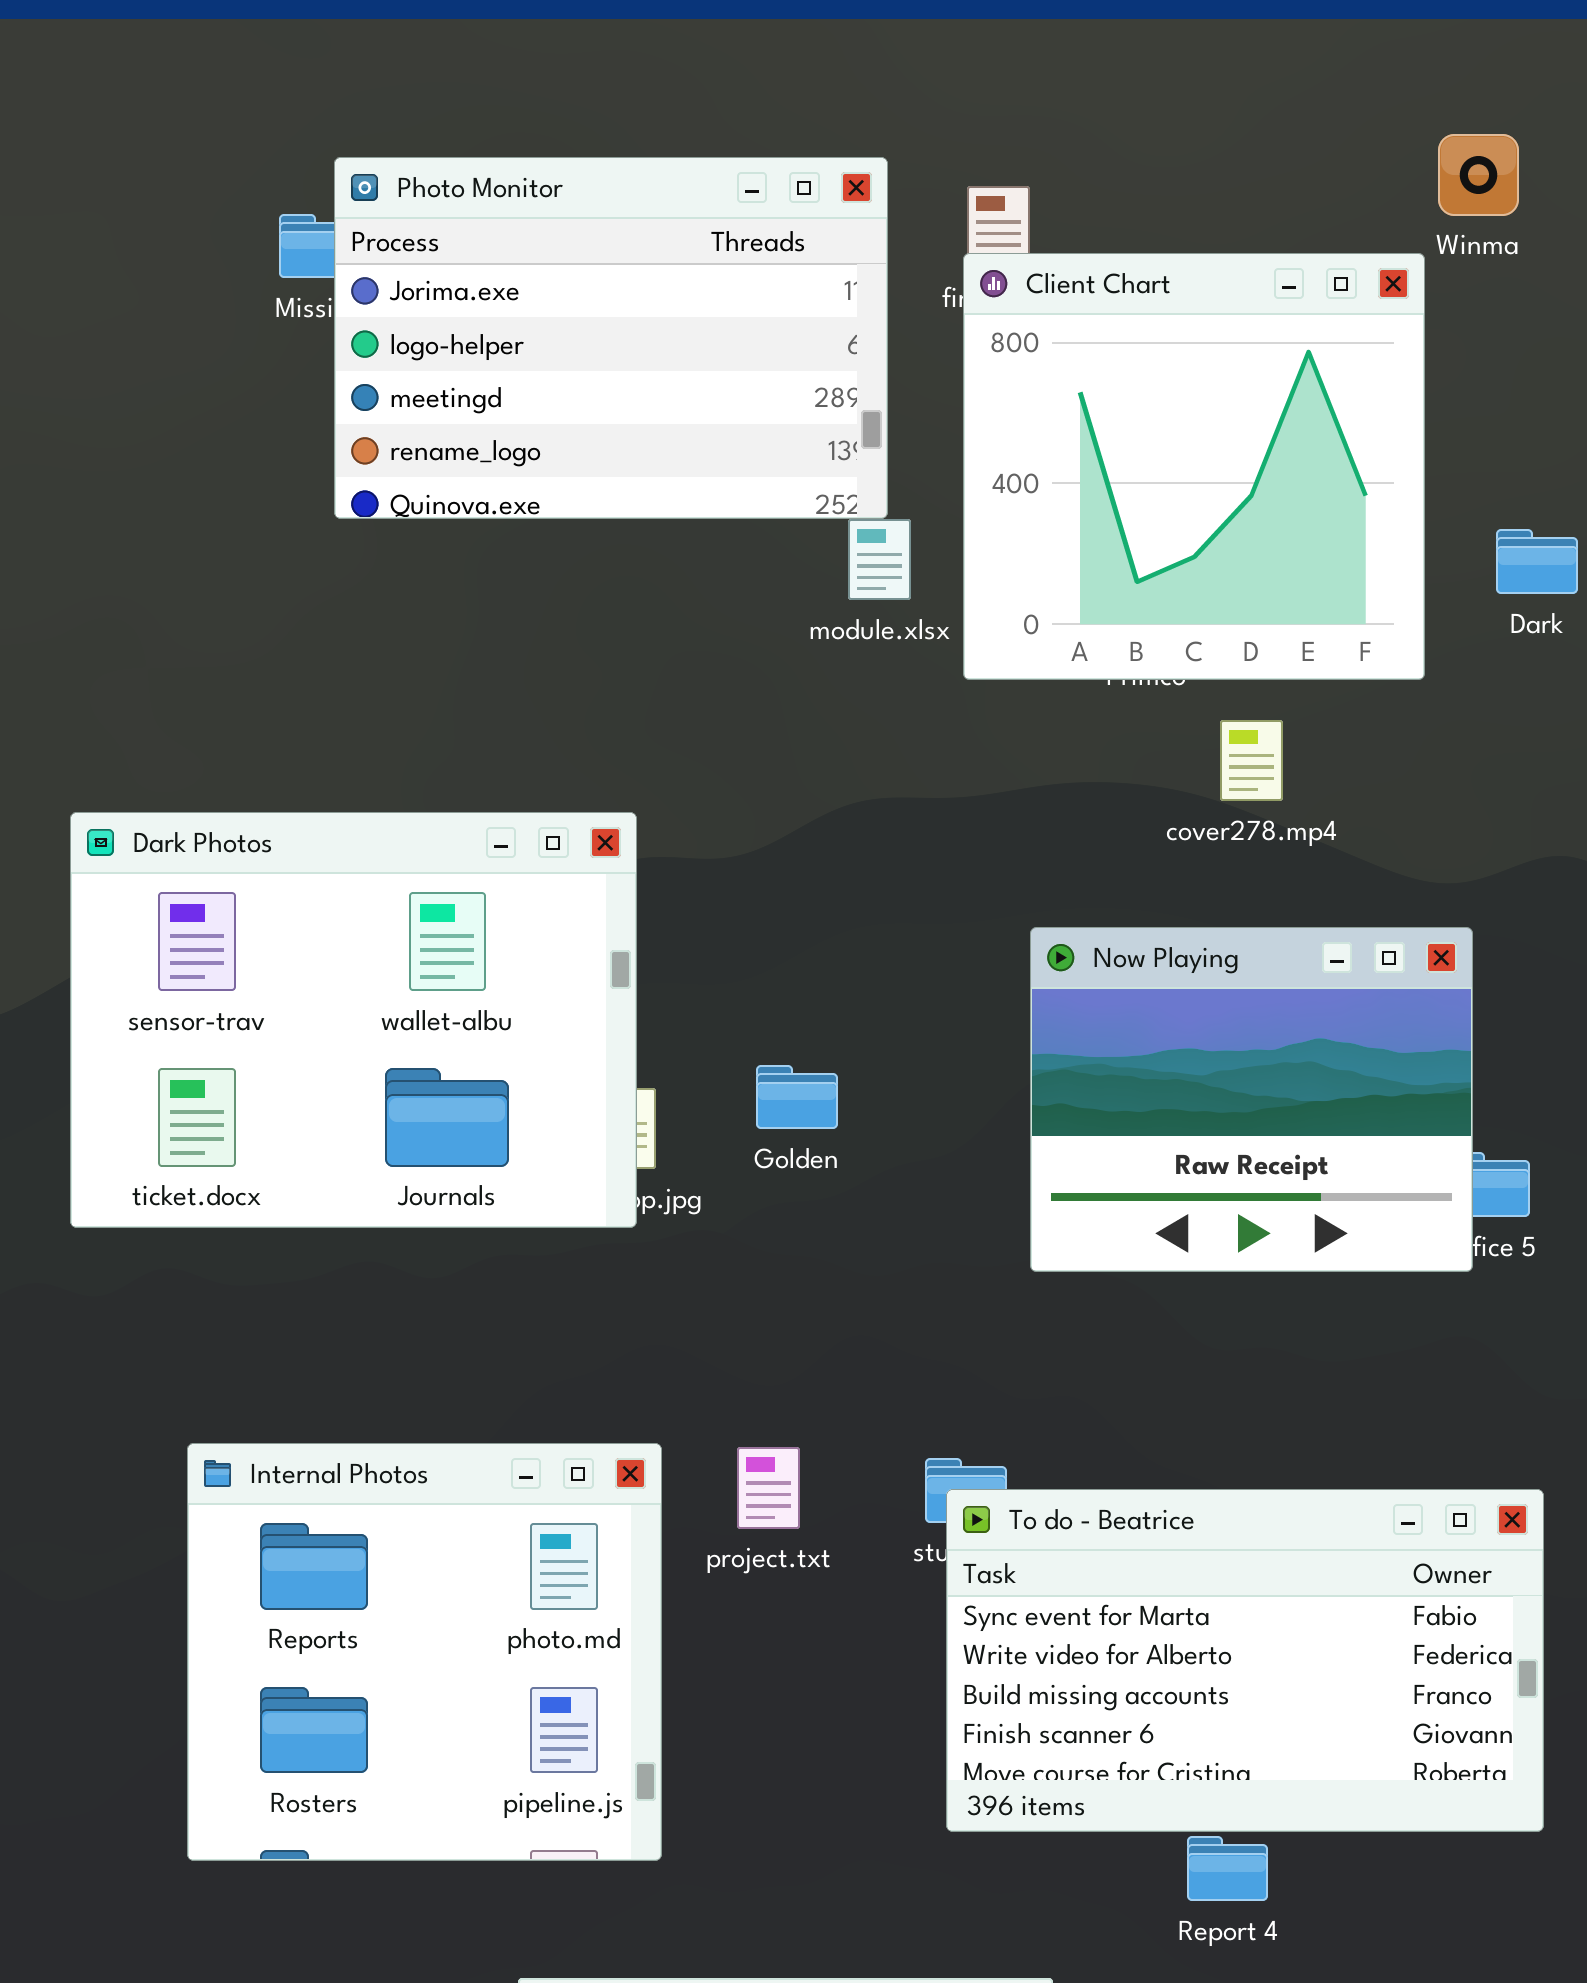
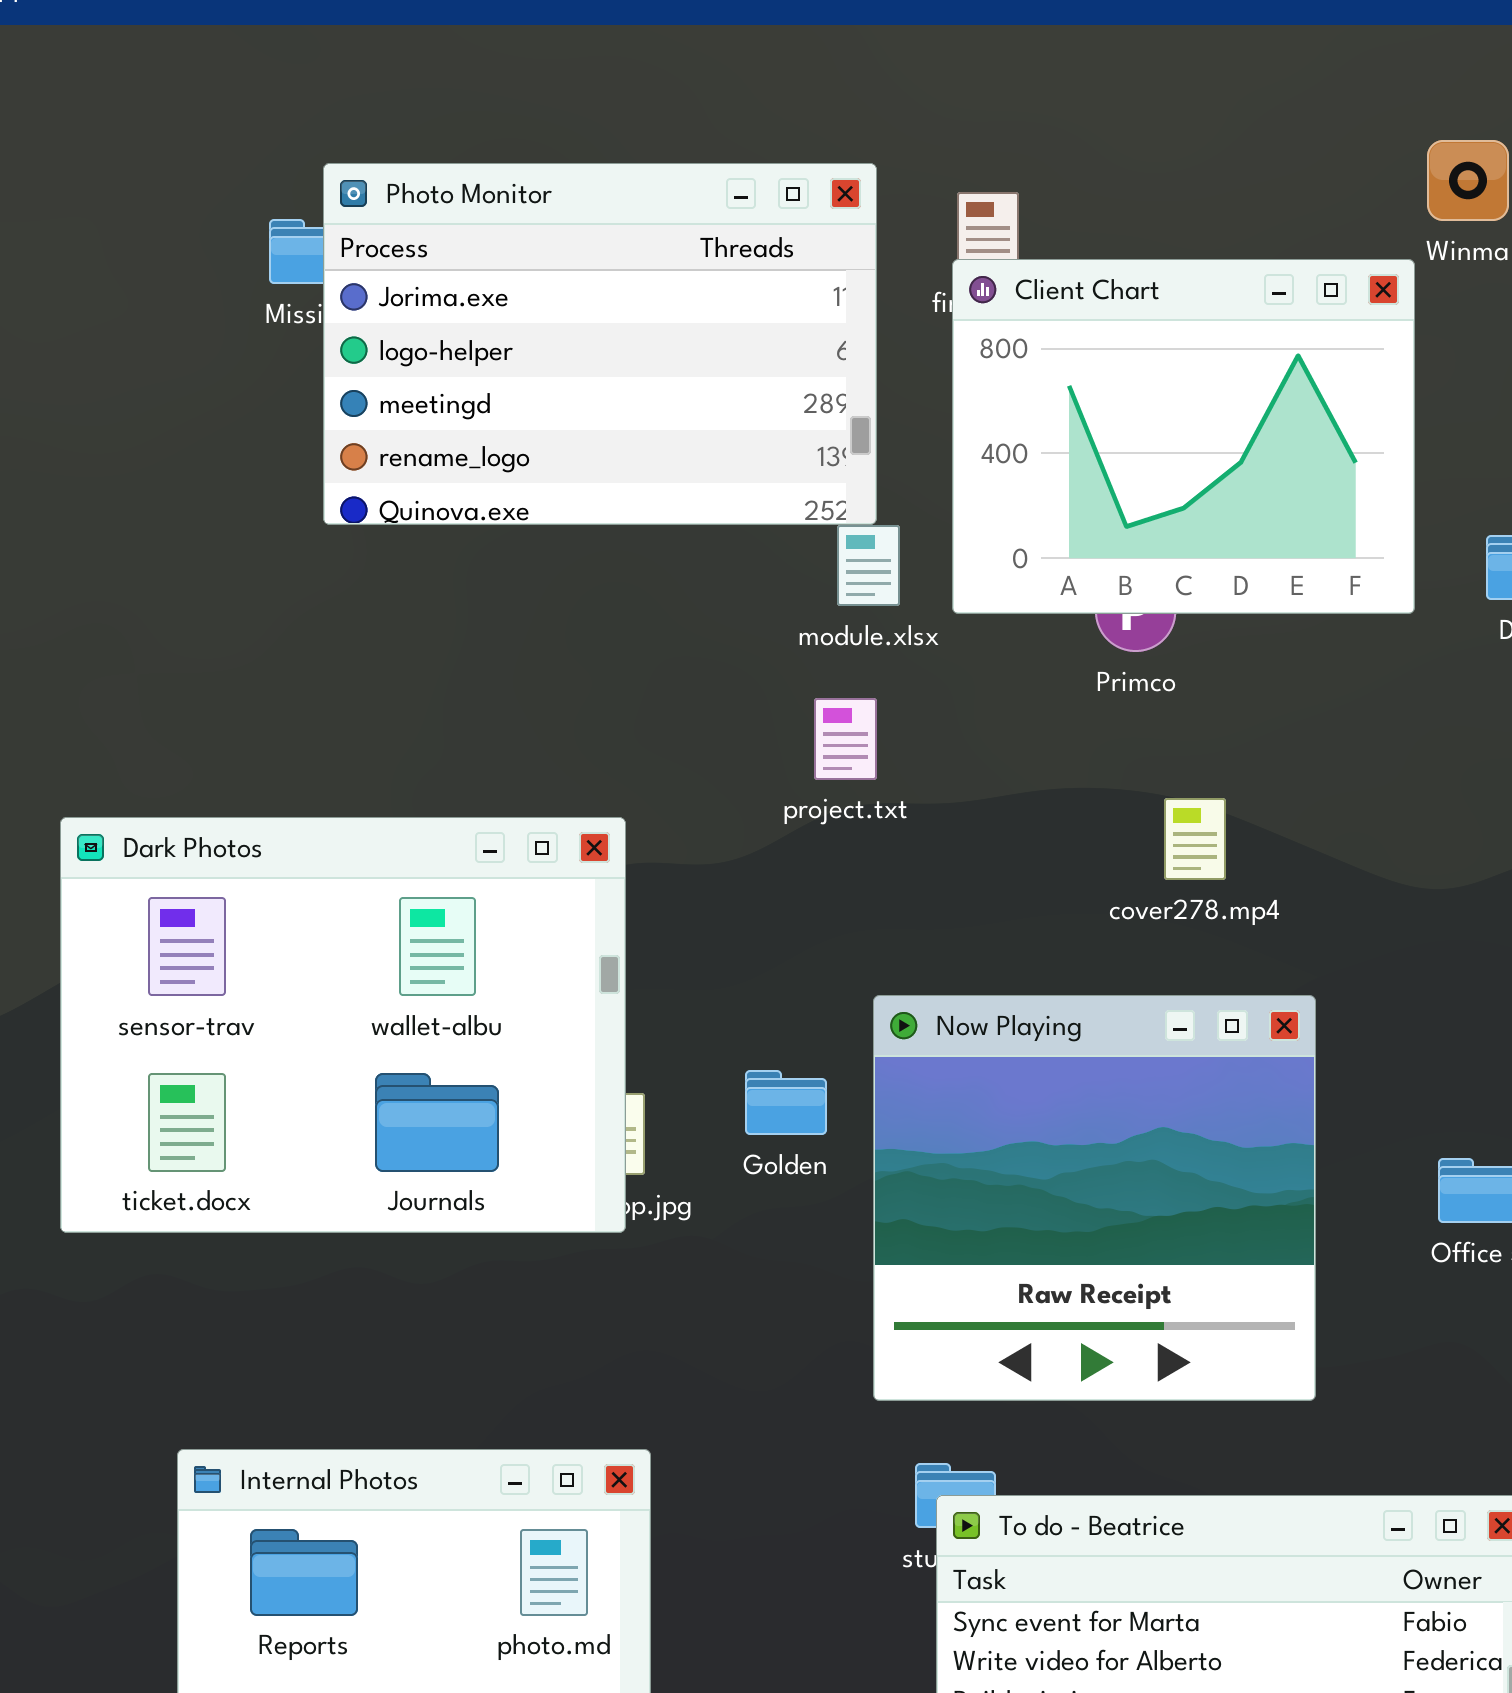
Client Chart: [963,253,1425,680] -> [952,259,1415,614], resized
cover278.mp4: [1220,720,1283,801] -> [1164,798,1226,880], moved
Now Playing: [1030,927,1473,1272] -> [873,995,1316,1401], moved, resized
project.txt: [737,1447,800,1529] -> [814,698,877,780], moved

